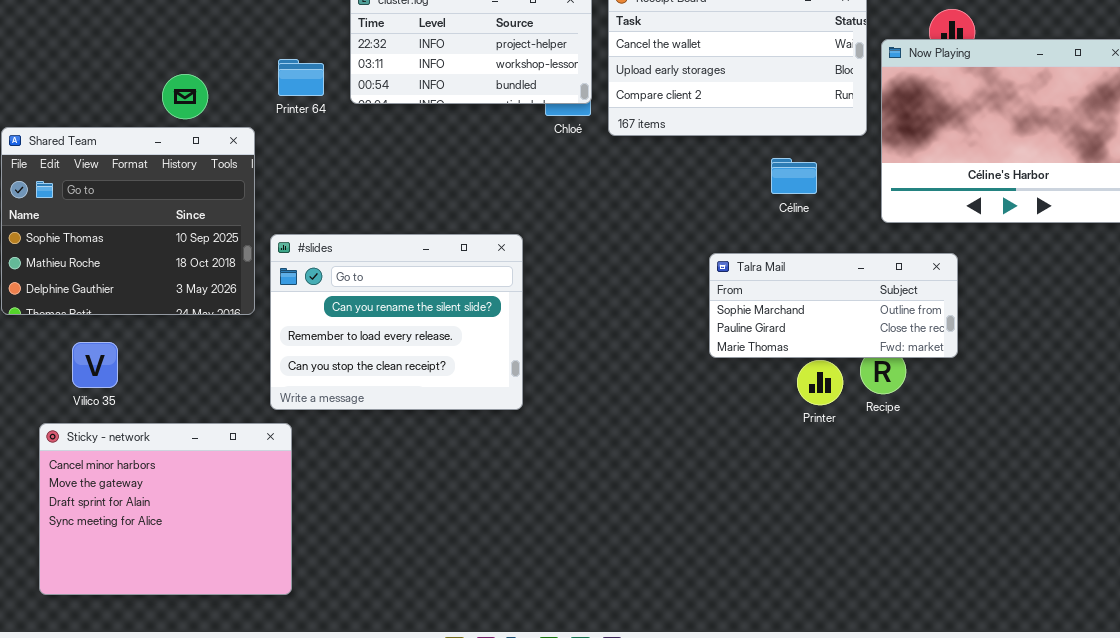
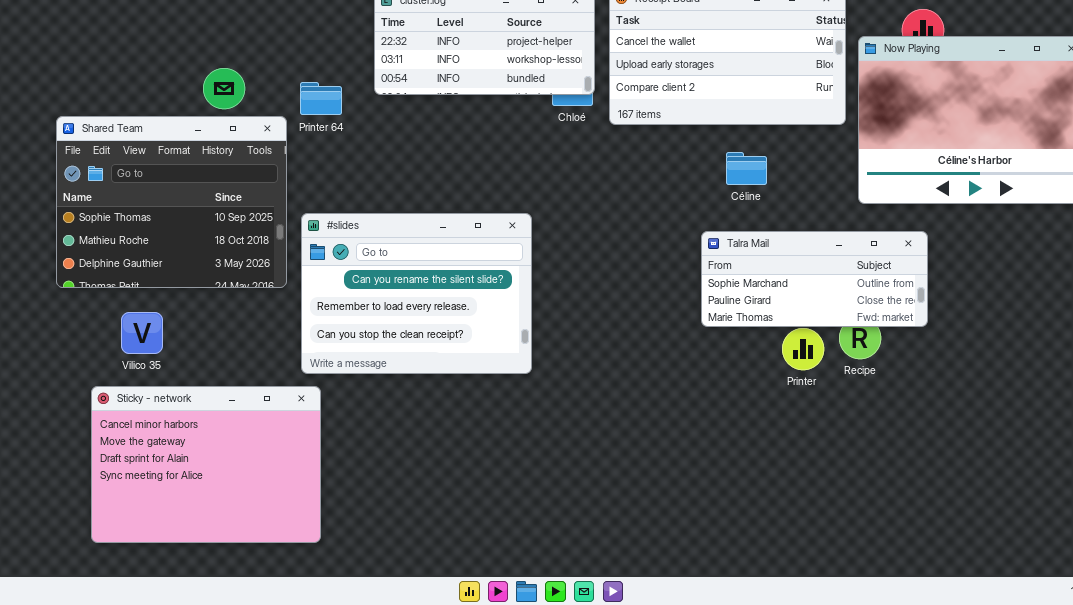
Printer 64: [278,59,324,96] -> [300,82,342,115], moved
Céline: [771,158,817,194] -> [726,152,767,185], moved

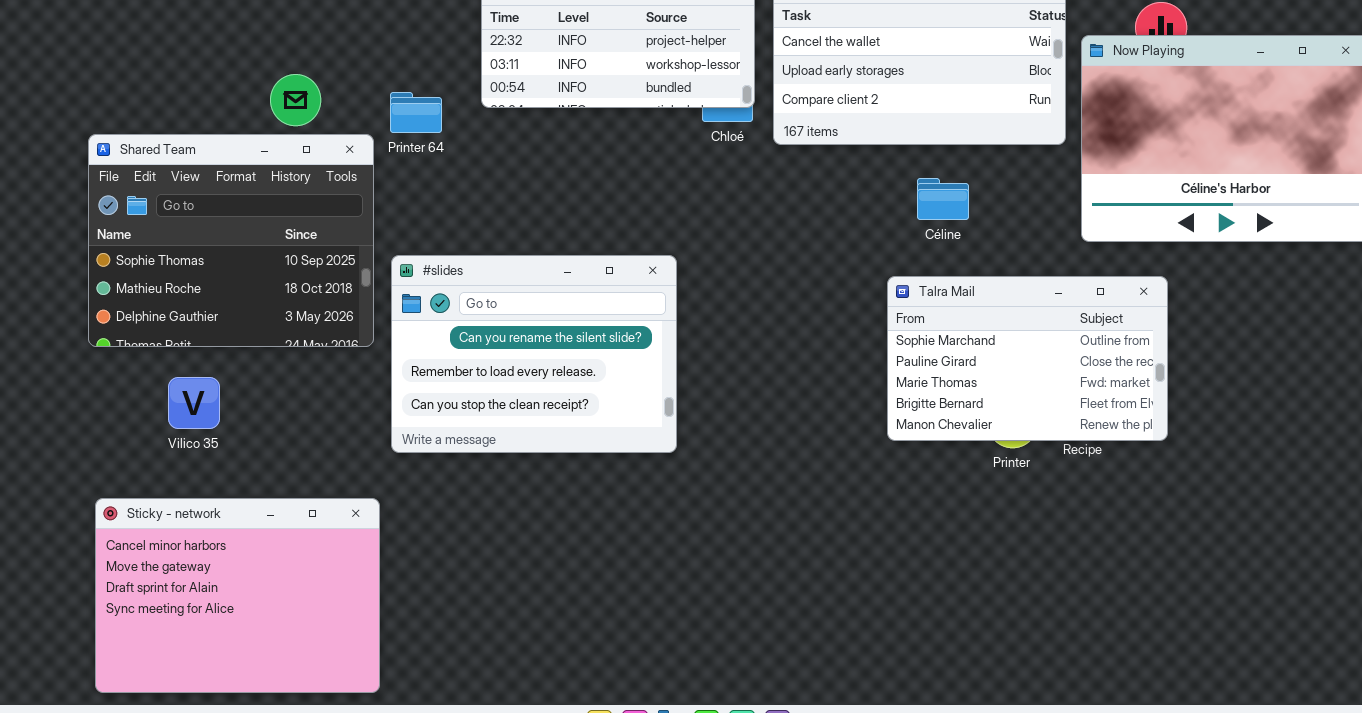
Talra Mail: [701,231,928,327] -> [887,276,1168,441], resized
Sticky - network: [91,386,321,543] -> [95,498,380,693], moved

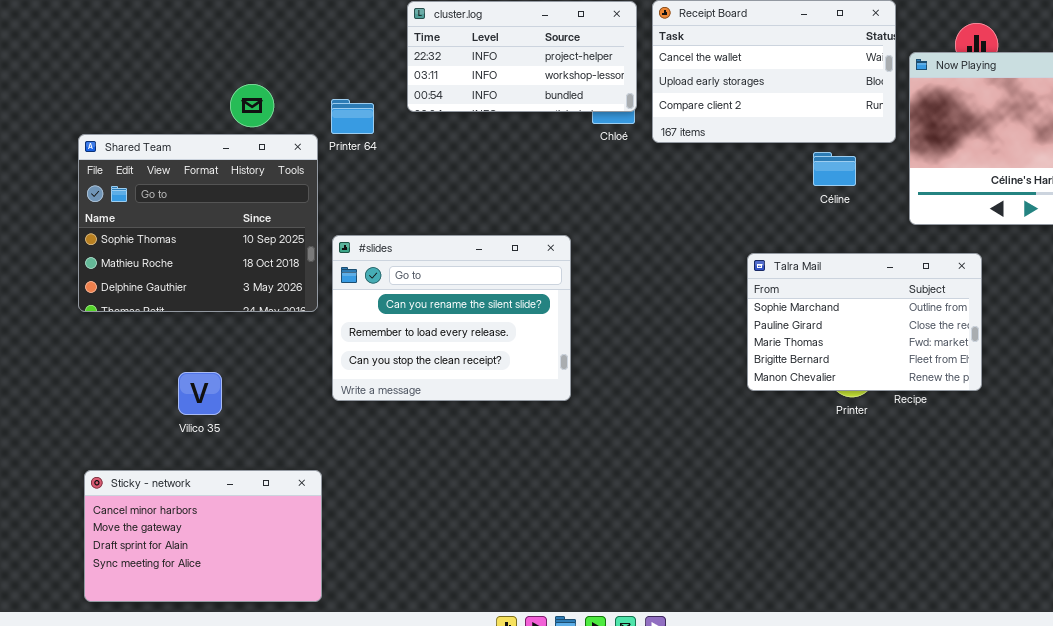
Céline: [917,178,969,220] -> [813,152,856,186], moved
Vilico 35: [168,377,220,429] -> [178,372,222,415], moved
Sticky - network: [95,498,380,693] -> [84,470,322,602], resized

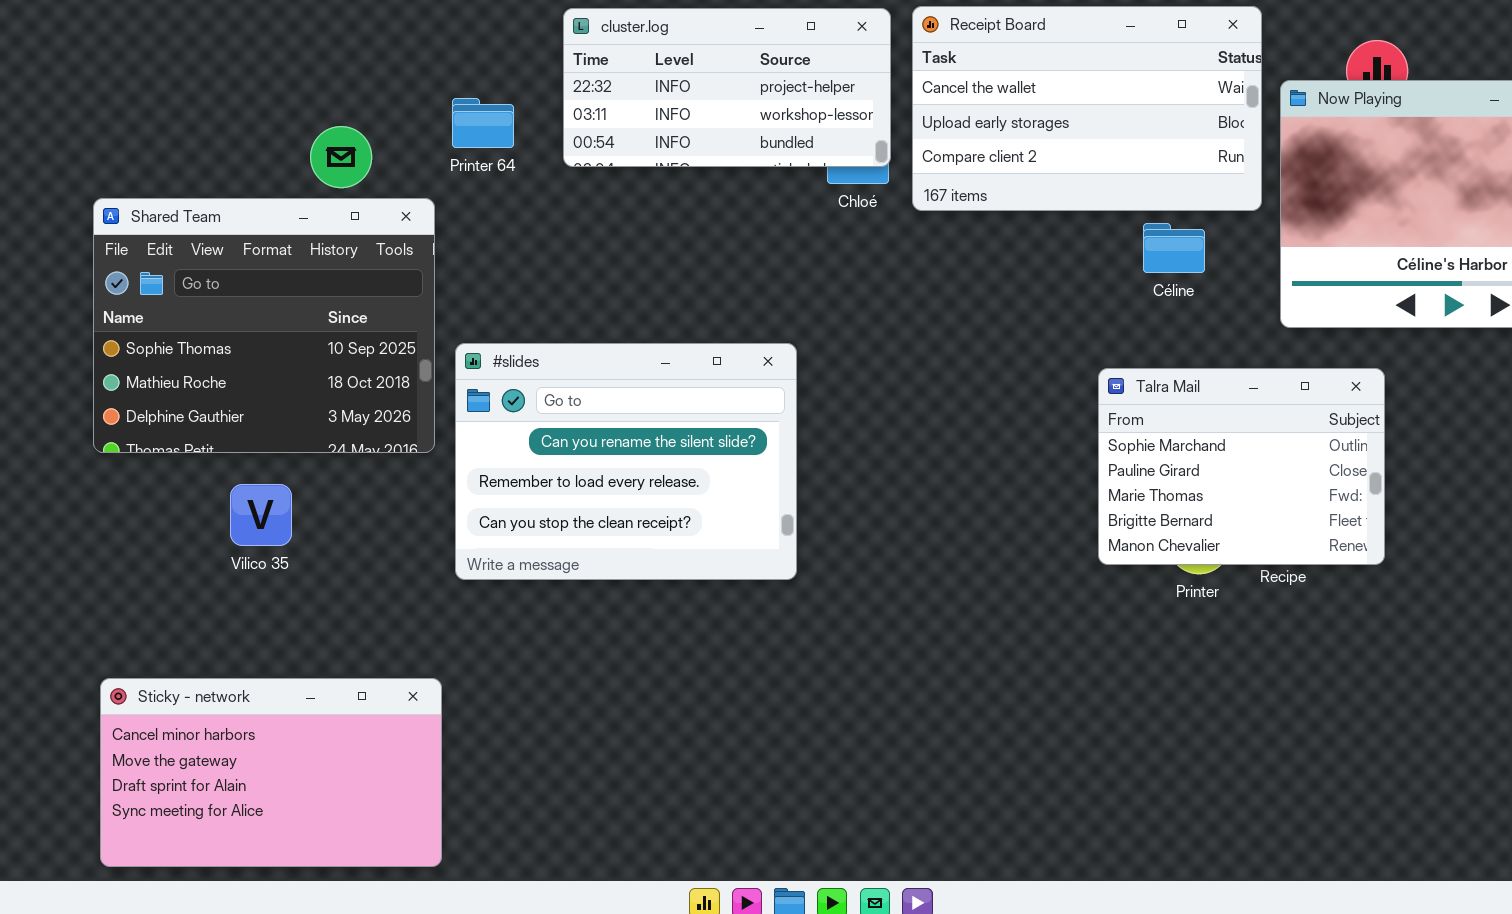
Printer 64: [331,99,374,134] -> [452,98,514,148], moved
Talra Mail: [747,253,982,391] -> [1098,368,1385,565], resized
Vilico 35: [178,372,222,415] -> [230,484,292,546], moved

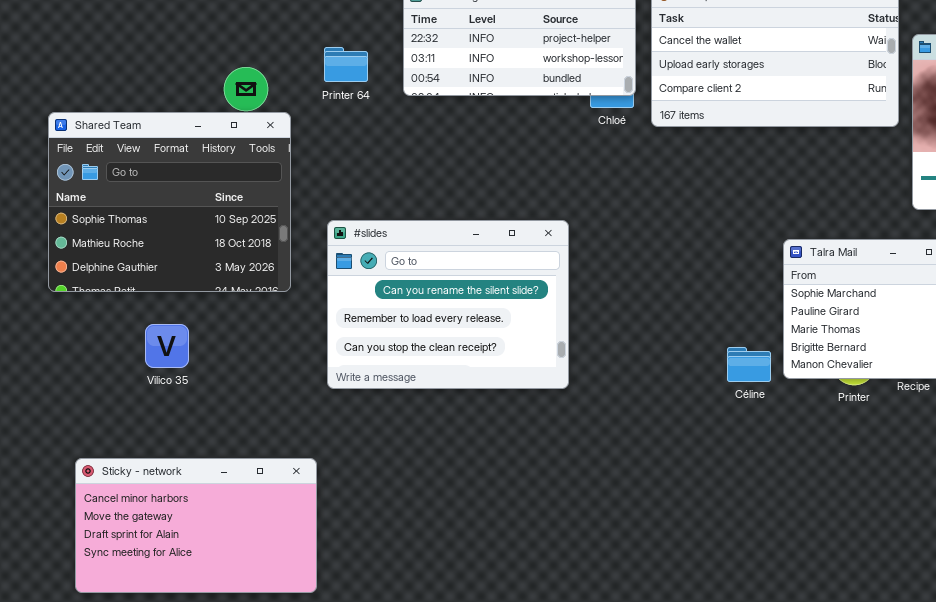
Shared Team: [93,198,435,453] -> [48,112,291,292], moved
Céline: [1143,223,1205,273] -> [727,347,771,382], moved
Vilico 35: [230,484,292,546] -> [145,324,189,368], moved

